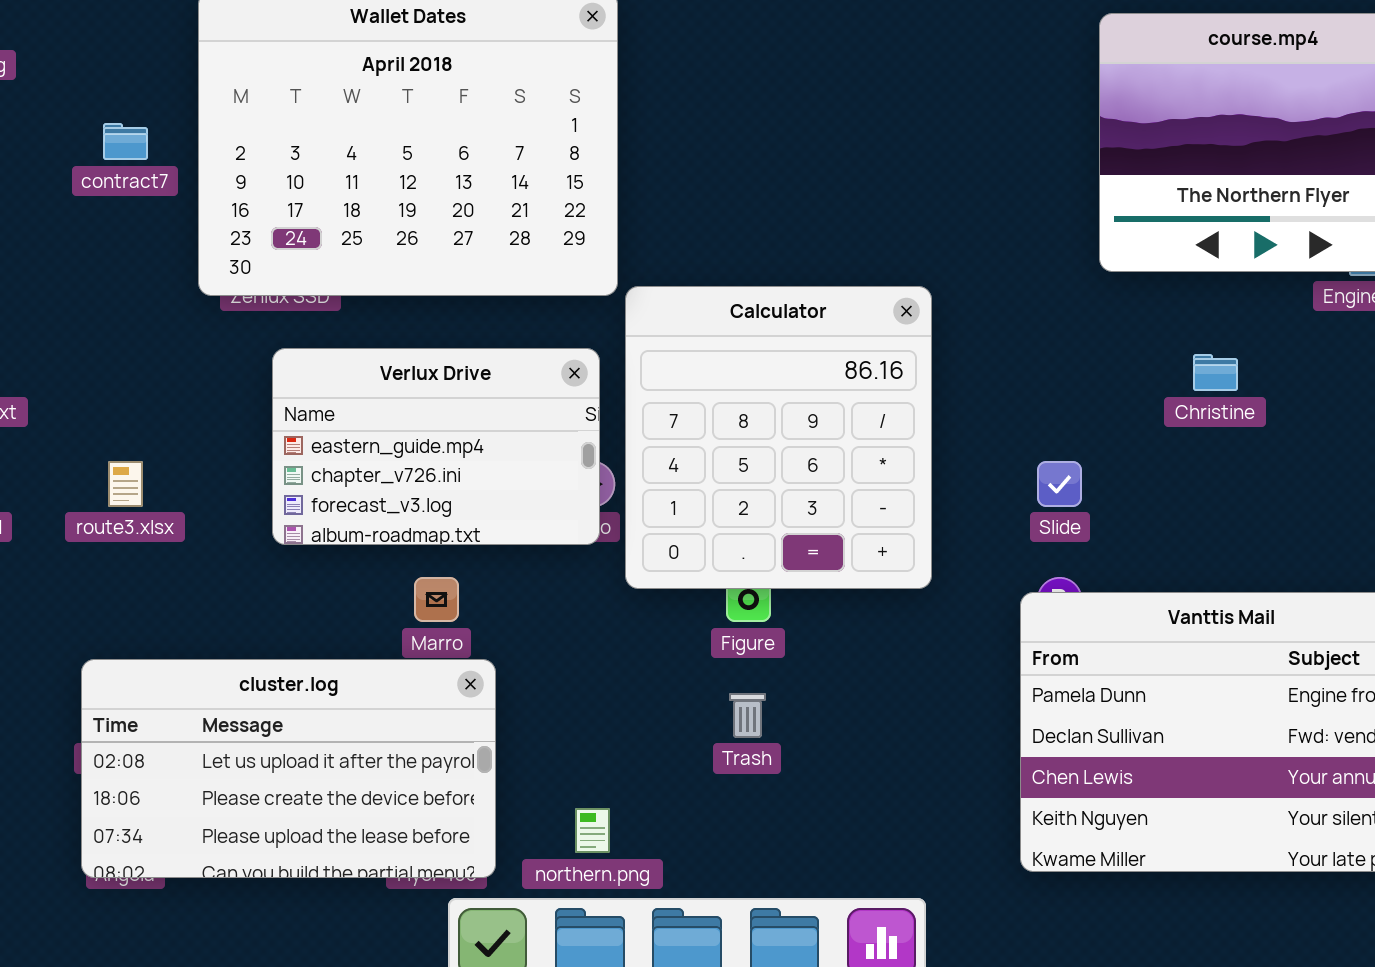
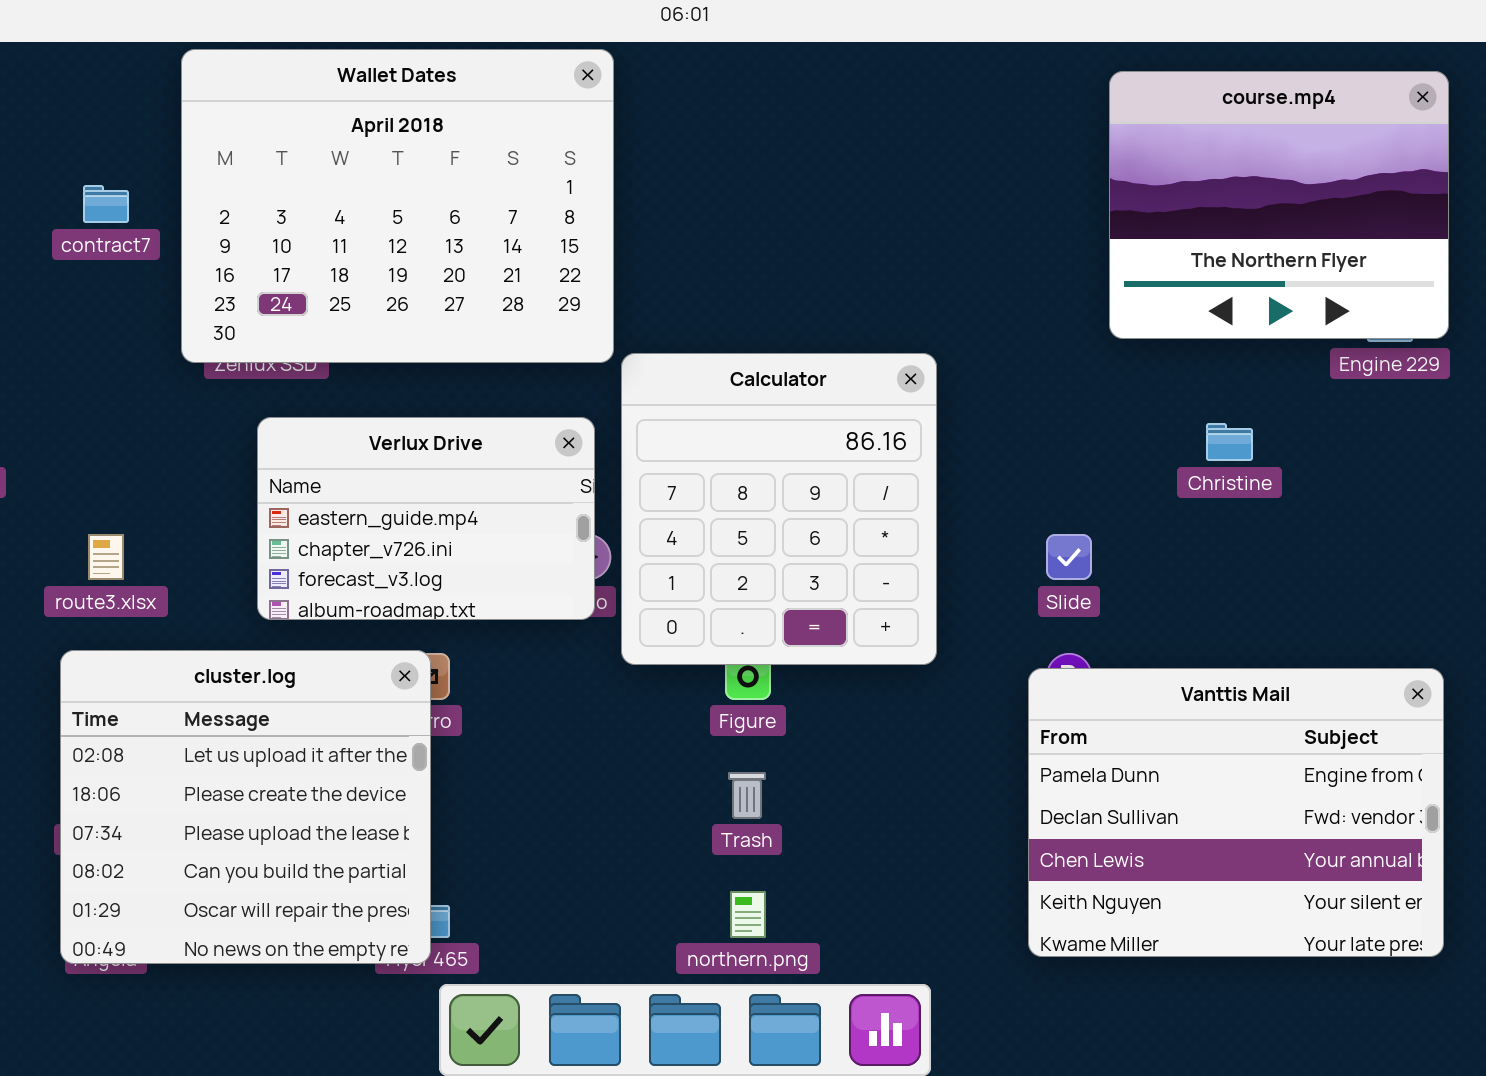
cluster.log: [81,659,496,878] -> [60,650,431,964], resized
northern.png: [575,808,610,853] -> [730,891,766,938], moved

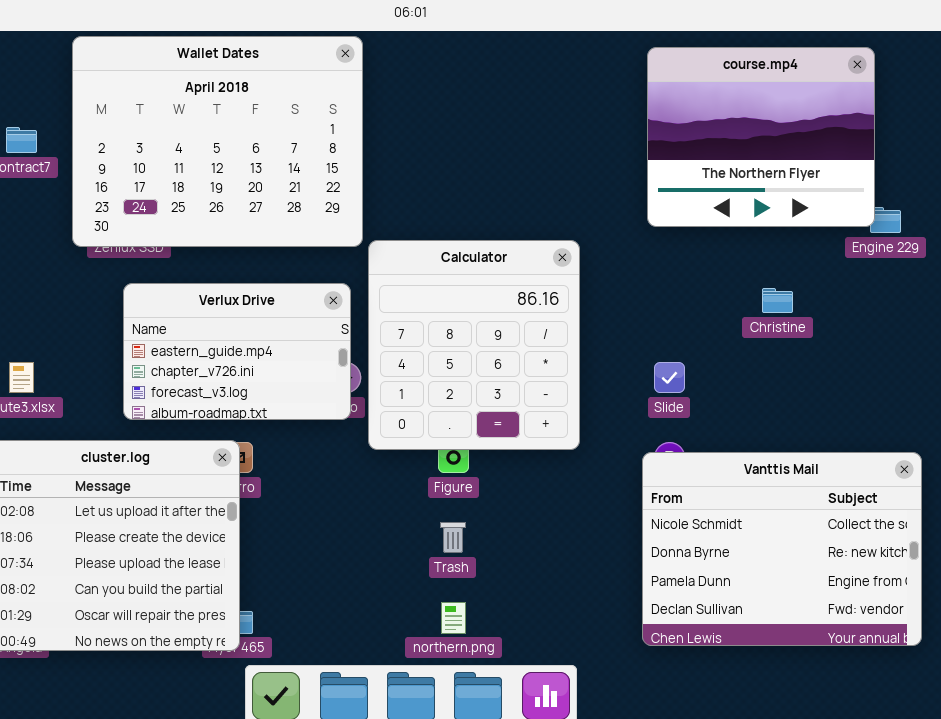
course.mp4: [1109,71,1449,339] -> [647,47,875,227], moved
Vanttis Mail: [1028,668,1444,957] -> [642,452,922,646], scrolled up 2 rows

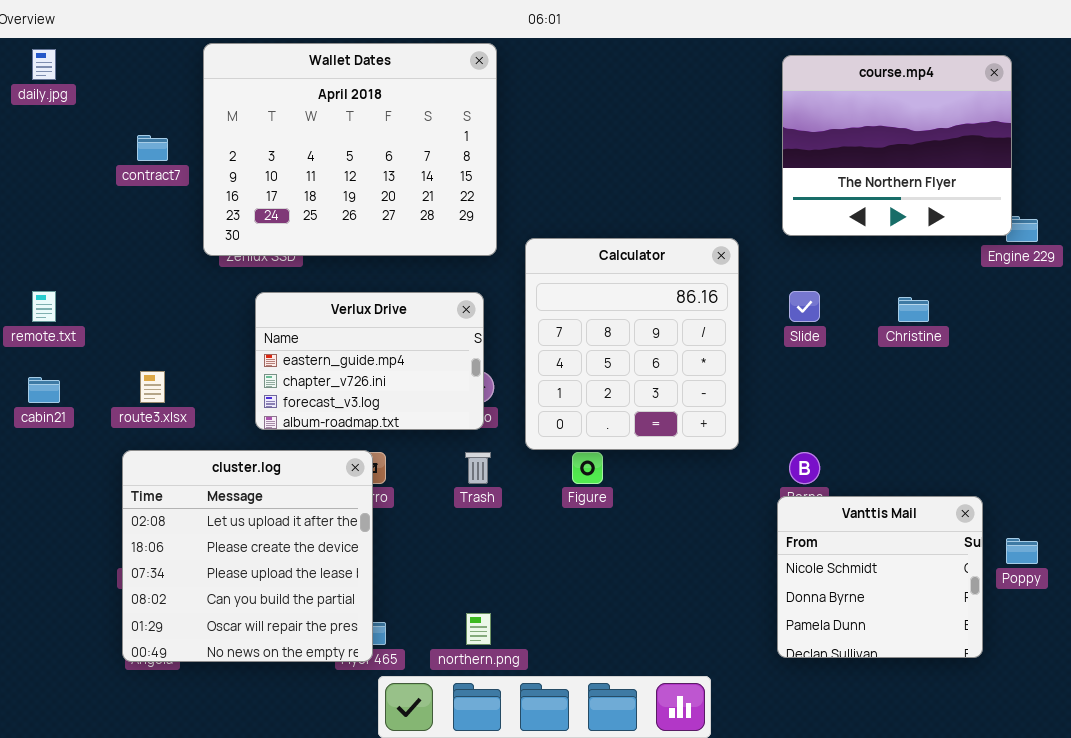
Calculator: [368,240,580,450] -> [525,238,739,450], moved
Slide: [654,362,685,393] -> [789,291,820,322], moved
Vanttis Mail: [642,452,922,646] -> [777,496,983,658], resized
Trash: [440,522,466,553] -> [465,452,491,484], moved
northern.png: [441,602,466,634] -> [466,613,491,645], moved

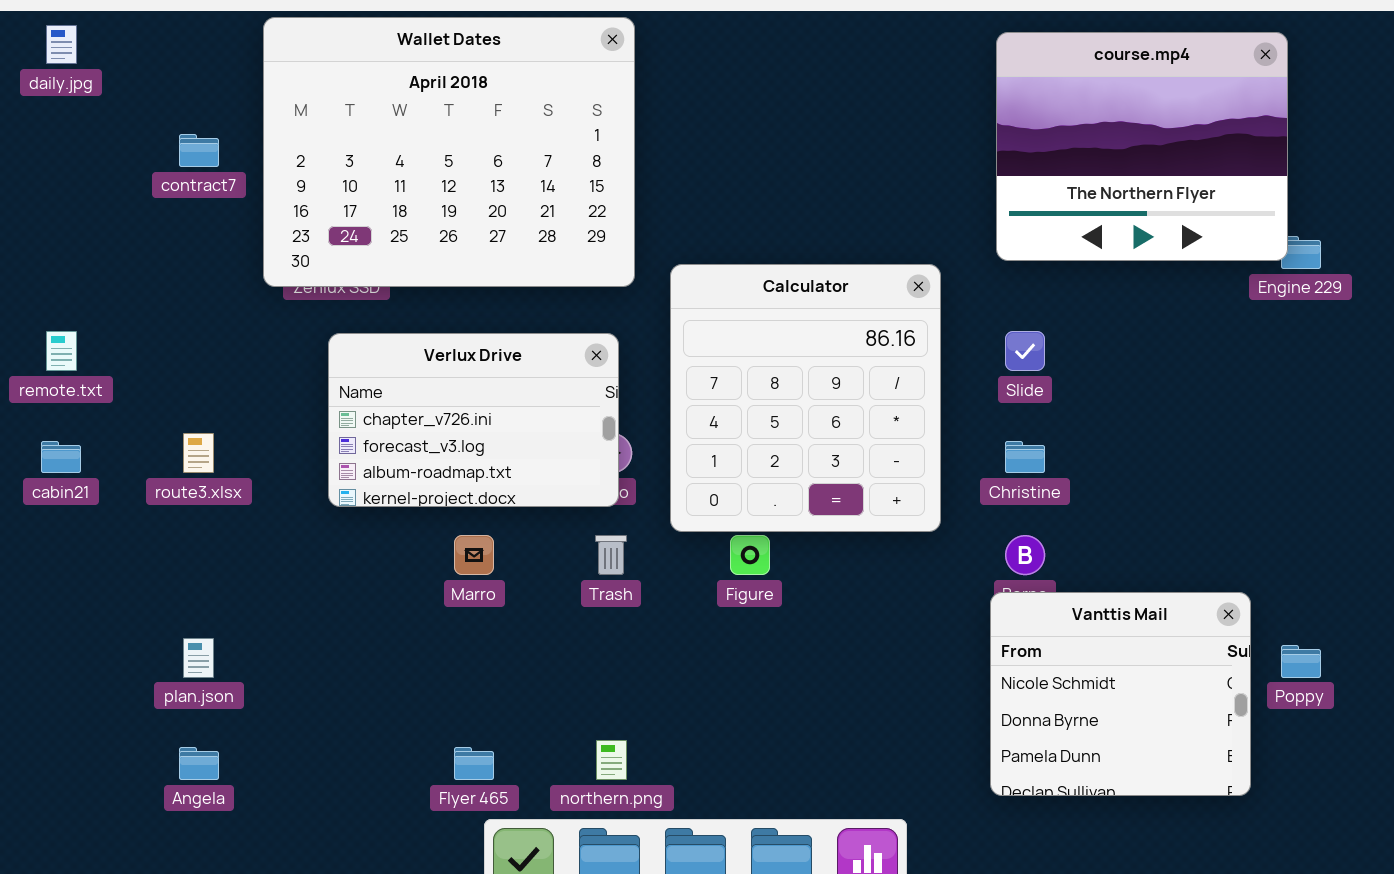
Verlux Drive: [255,292,484,430] -> [328,333,619,507], scrolled down 1 row
Christine: [898,297,929,322] -> [1005,441,1045,473], moved
cluster.log: [122,450,373,662] -> none, closed

